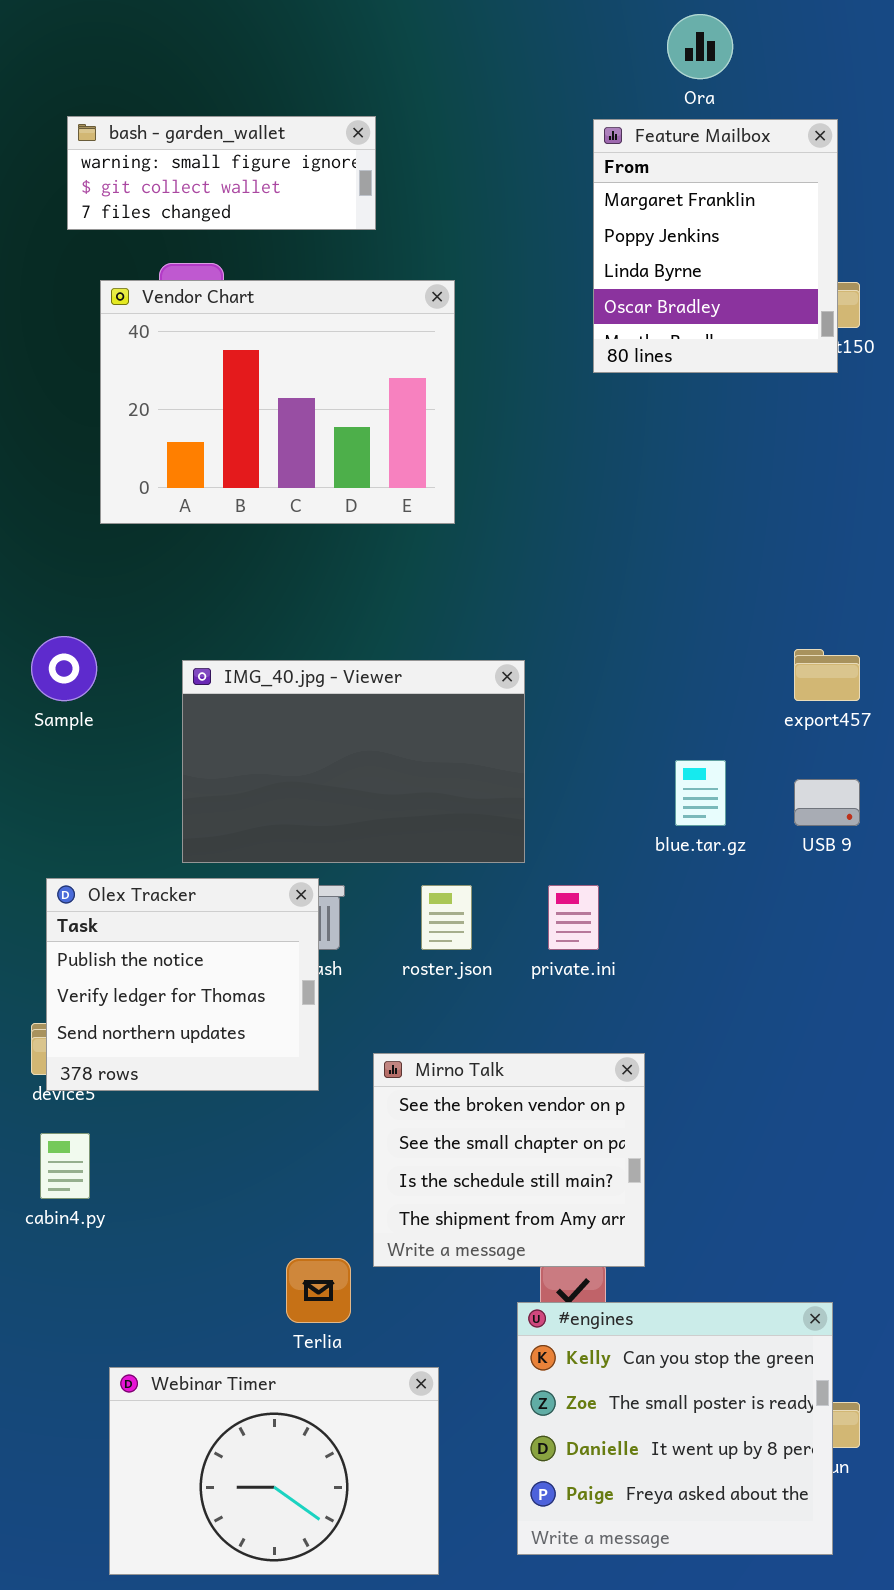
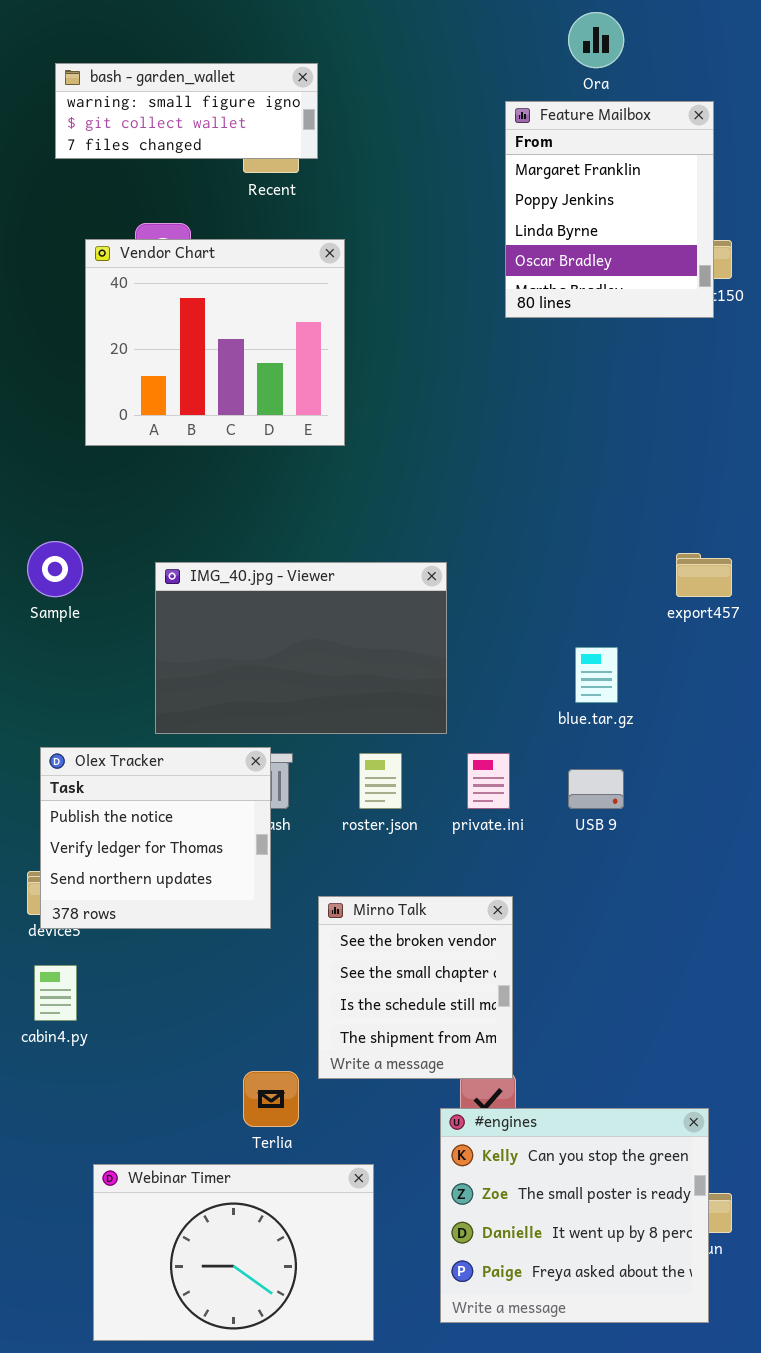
bash - garden_wallet: [67,116,376,230] -> [55,63,318,159], moved
Vendor Chart: [100,280,455,524] -> [85,239,345,446], resized
USB 9: [794,779,860,826] -> [568,769,624,809], moved
Mirno Talk: [373,1053,645,1267] -> [318,896,513,1079], resized

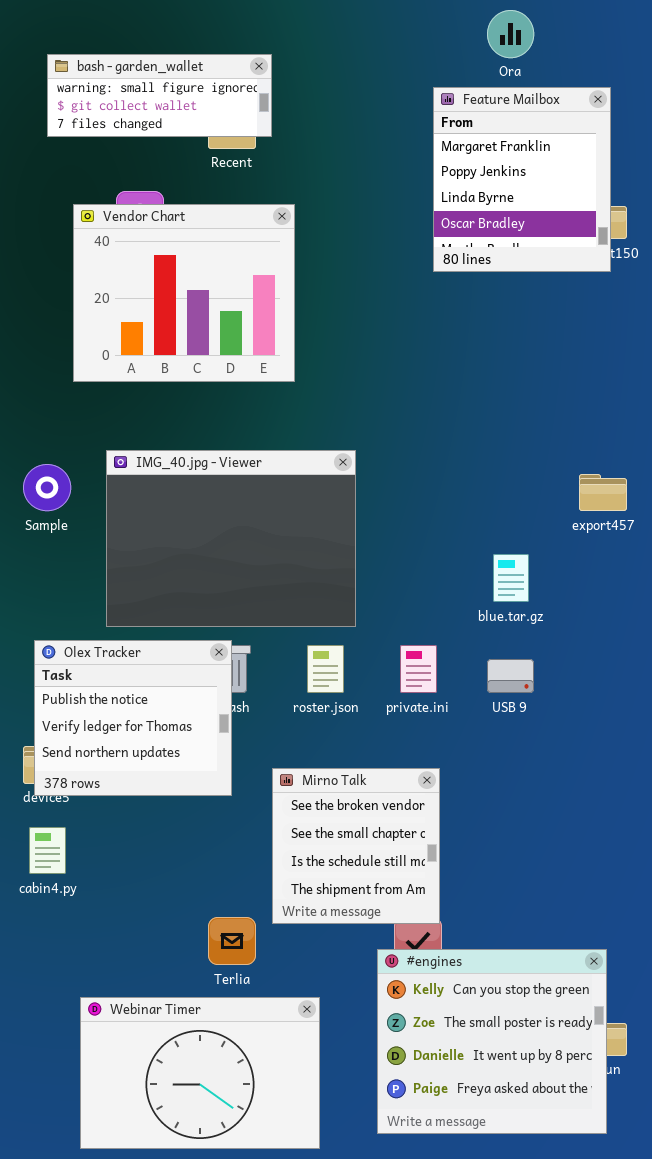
IMG_40.jpg - Viewer: [155,562,447,734] -> [106,450,356,627], moved, resized

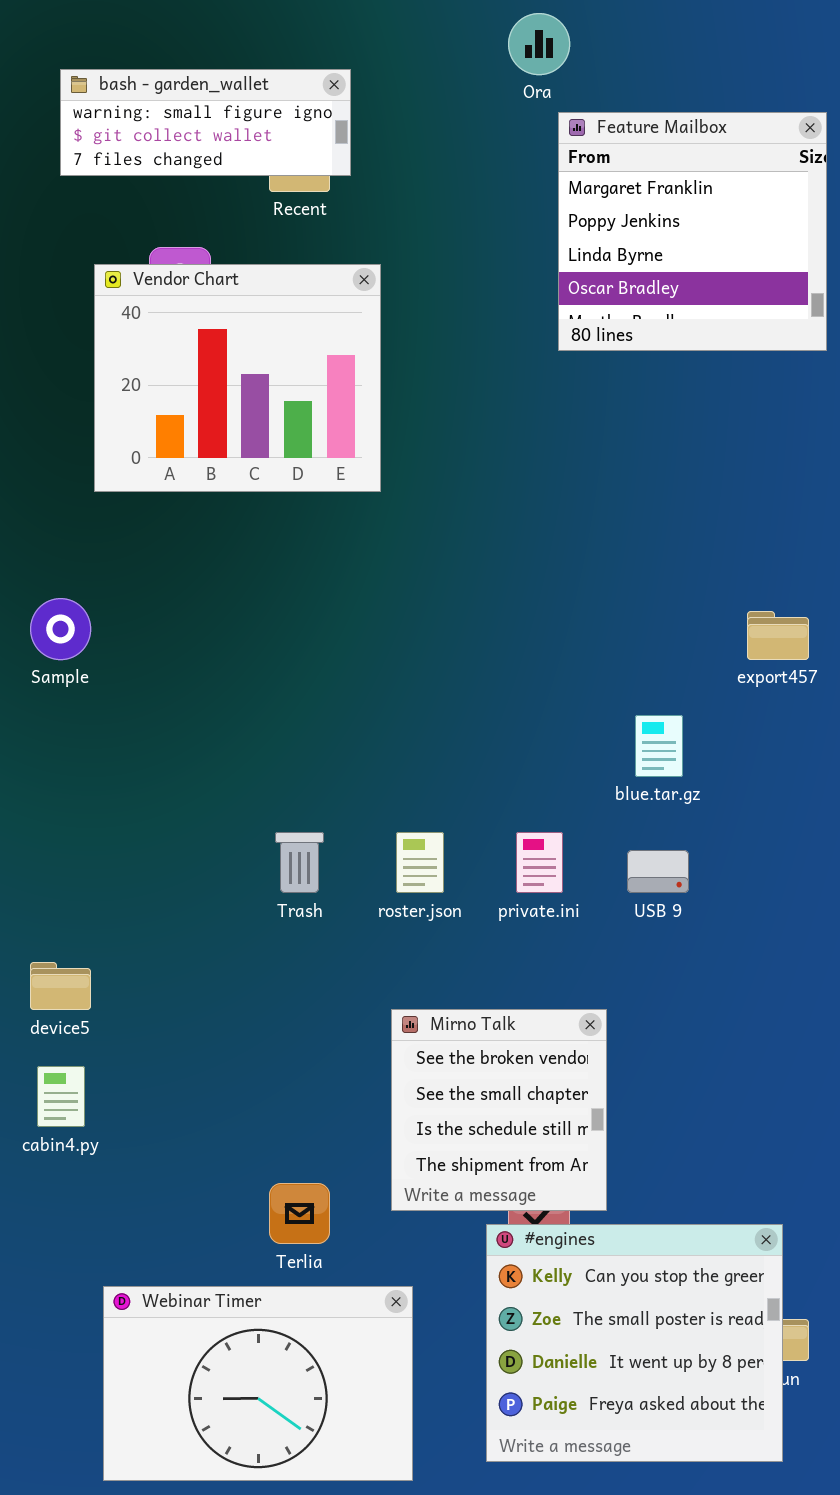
Ora: [487,10,534,58] -> [508,13,570,75], moved
Feature Mailbox: [433,87,611,272] -> [558,112,827,351], resized
IMG_40.jpg - Viewer: [106,450,356,627] -> none, closed
Olex Tracker: [34,640,232,796] -> none, closed
Mirno Talk: [272,768,440,924] -> [391,1009,607,1211], moved

